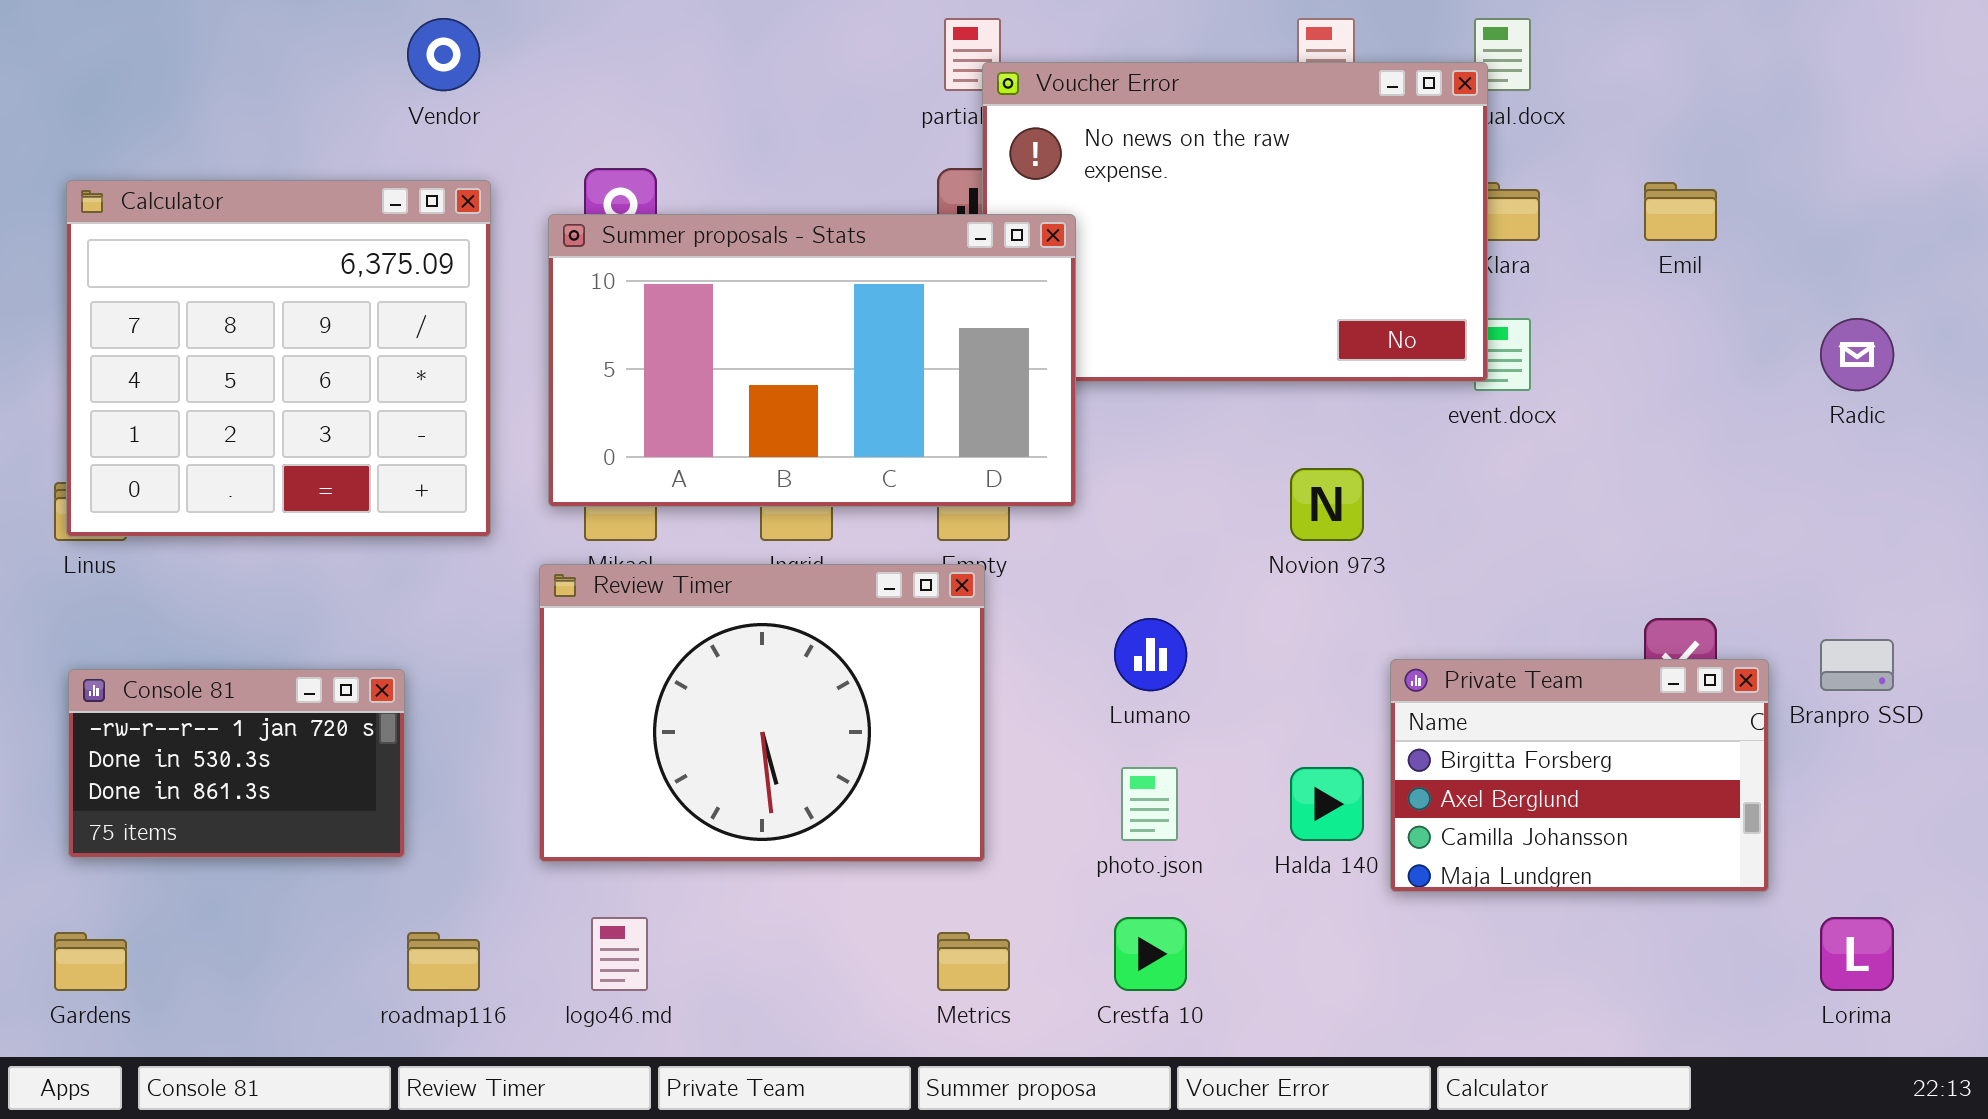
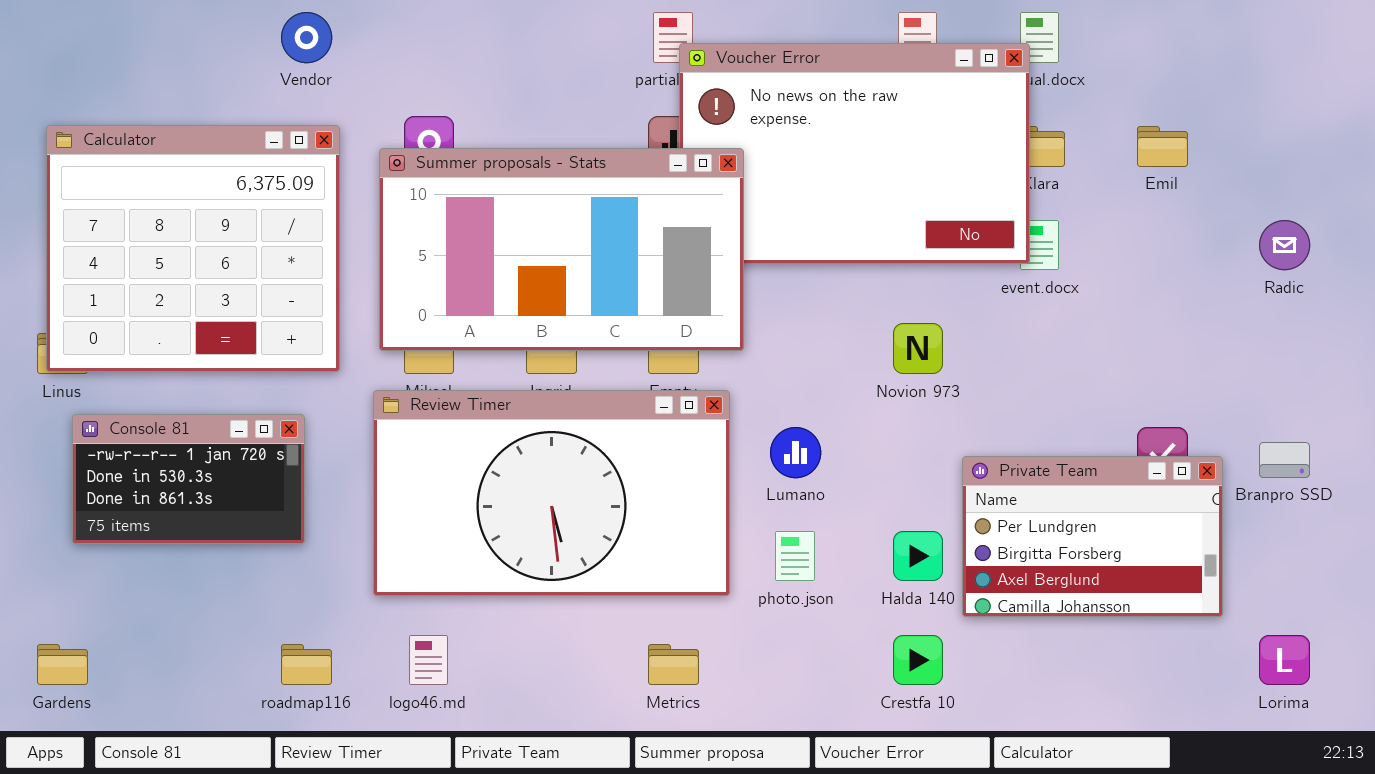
Review Timer: [539,564,985,862] -> [373,390,730,596], resized
Private Team: [1390,659,1769,892] -> [962,456,1223,617], scrolled up 1 row
Console 81: [68,669,405,858] -> [72,414,305,544], moved
Crestfa 10: [1114,917,1187,991] -> [893,635,943,685], moved

